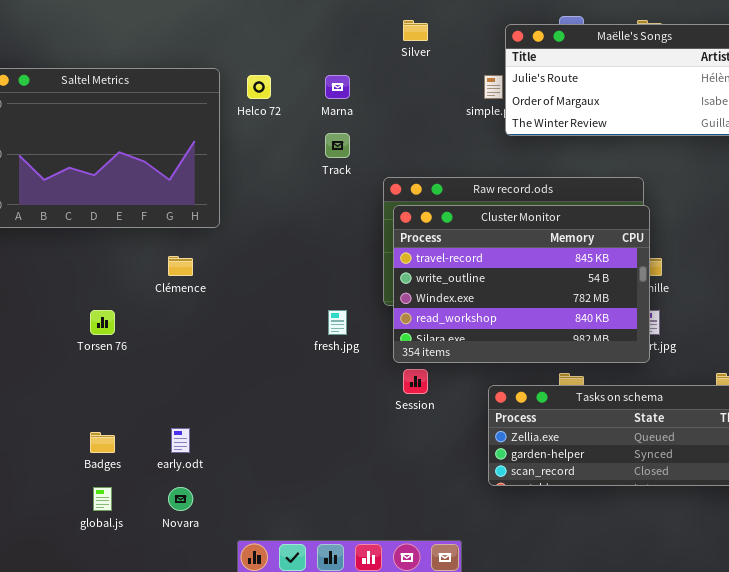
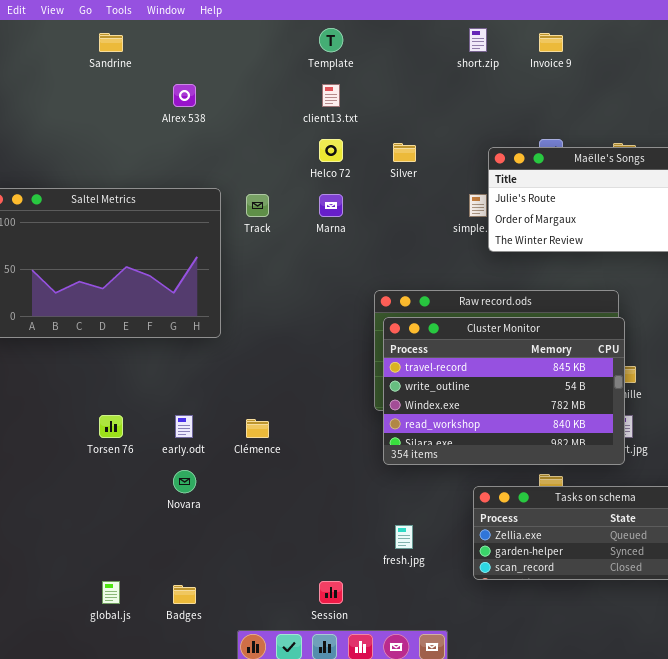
Helco 72: [247,75,271,99] -> [319,139,343,162], moved
Track: [325,133,350,158] -> [246,194,269,217], moved
Clémence: [168,256,193,276] -> [246,419,269,438], moved
fresh.jpg: [328,310,347,335] -> [395,525,413,549], moved
Session: [403,369,428,394] -> [319,581,343,604], moved
early.odt: [171,428,190,453] -> [175,415,193,438], moved
Badges: [90,432,115,453] -> [173,585,196,604], moved
Novara: [168,487,193,511] -> [173,470,196,493], moved

